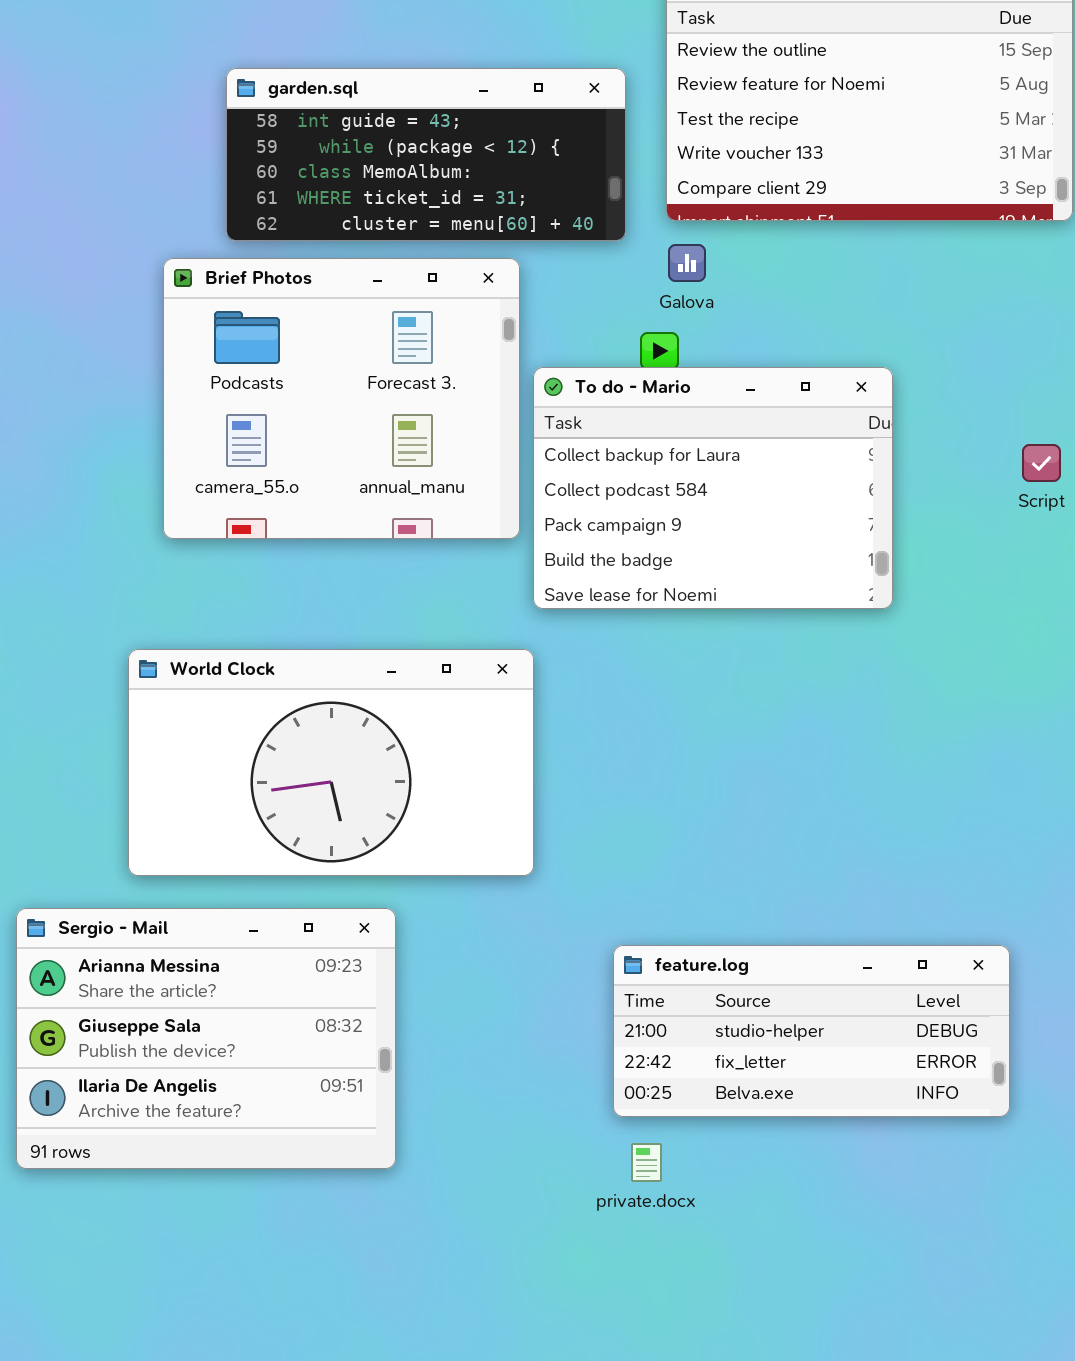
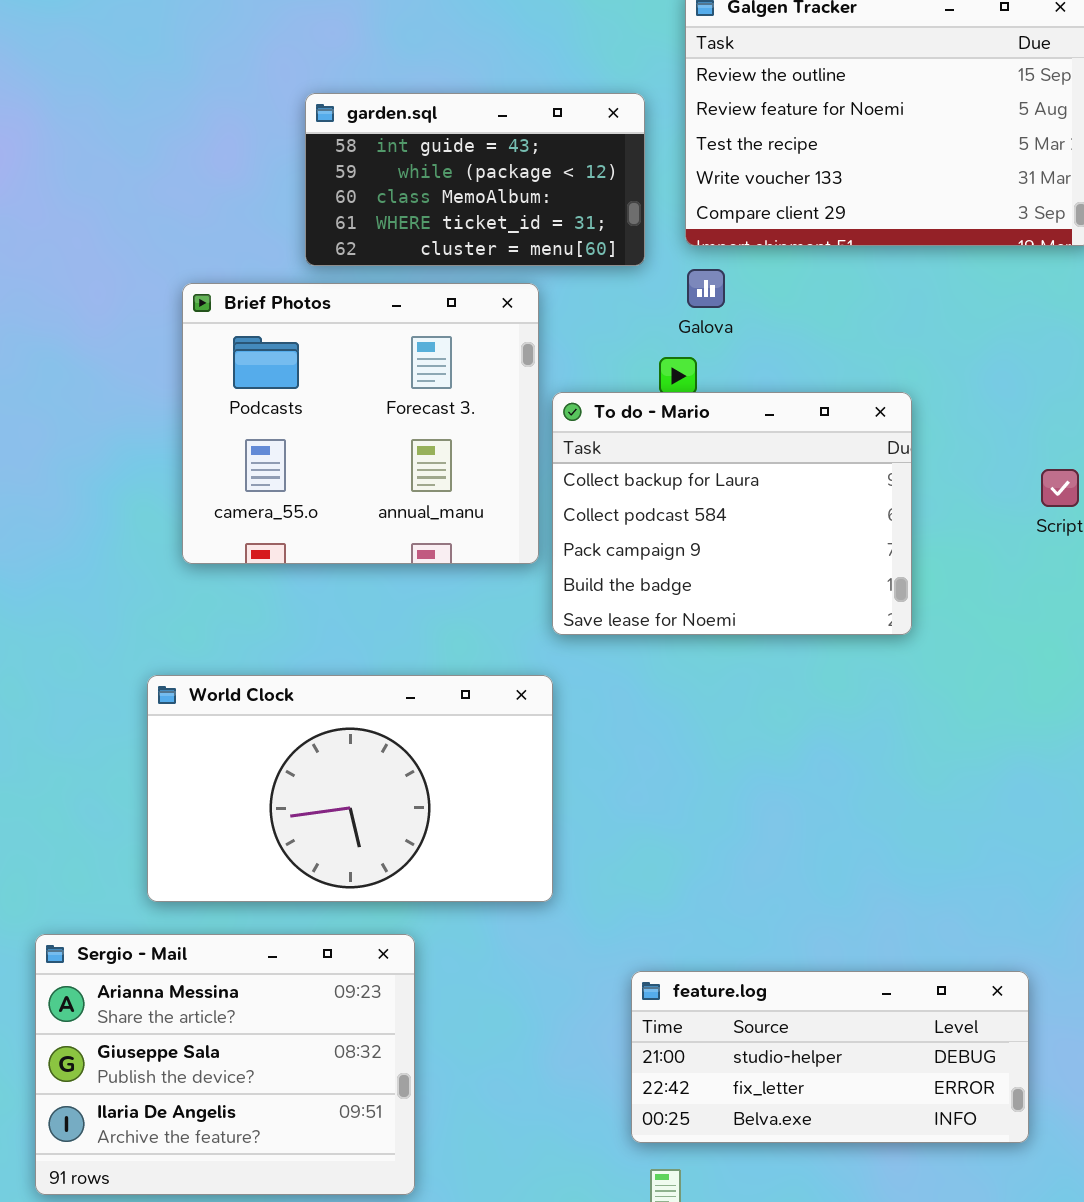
garden.sql: [226,68,626,241] -> [305,93,645,266], resized

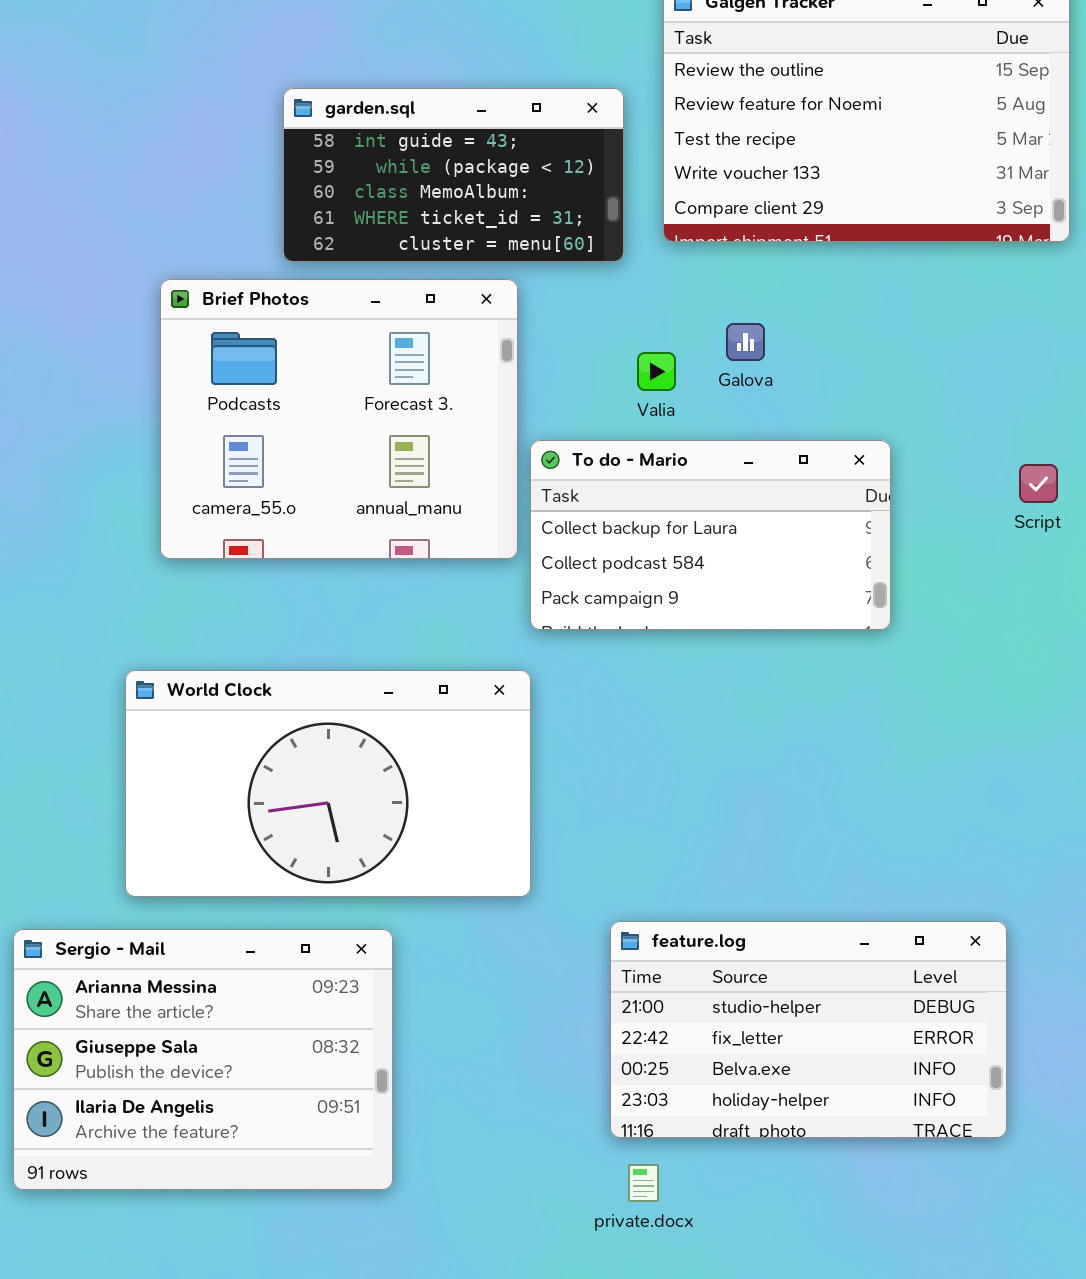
Galova: [687,269,725,308] -> [726,323,765,361], moved
To do - Mario: [552,392,912,635] -> [530,440,891,630], resized
feature.log: [631,971,1029,1143] -> [610,921,1007,1138], resized

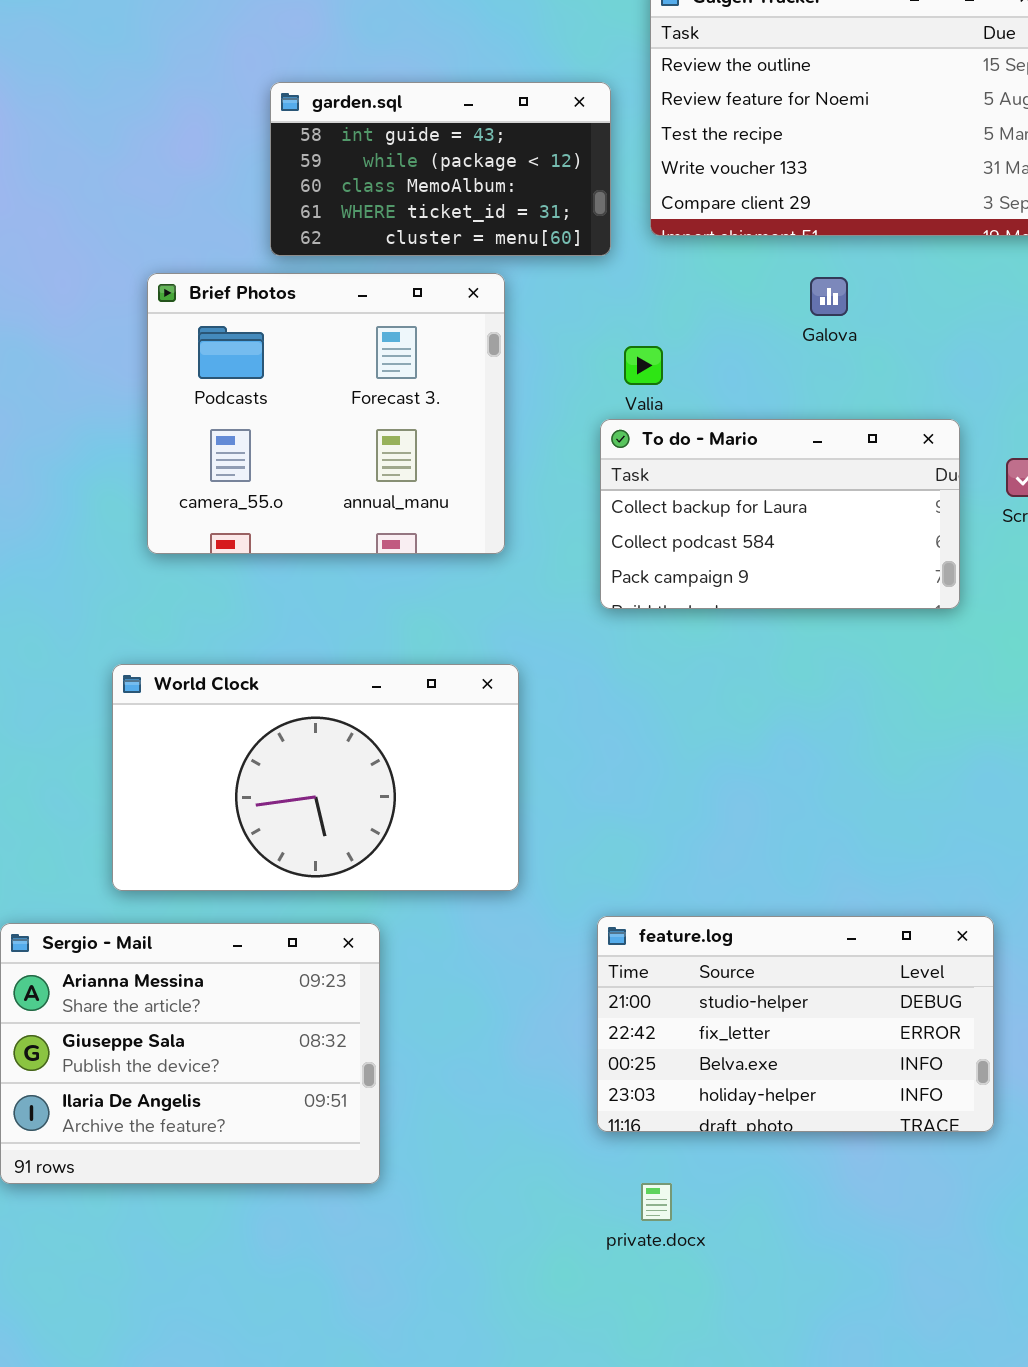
Galova: [726,323,765,361] -> [810,277,848,316], moved
To do - Mario: [530,440,891,630] -> [600,419,960,609], moved
private.docx: [628,1164,659,1202] -> [641,1183,672,1221], moved

